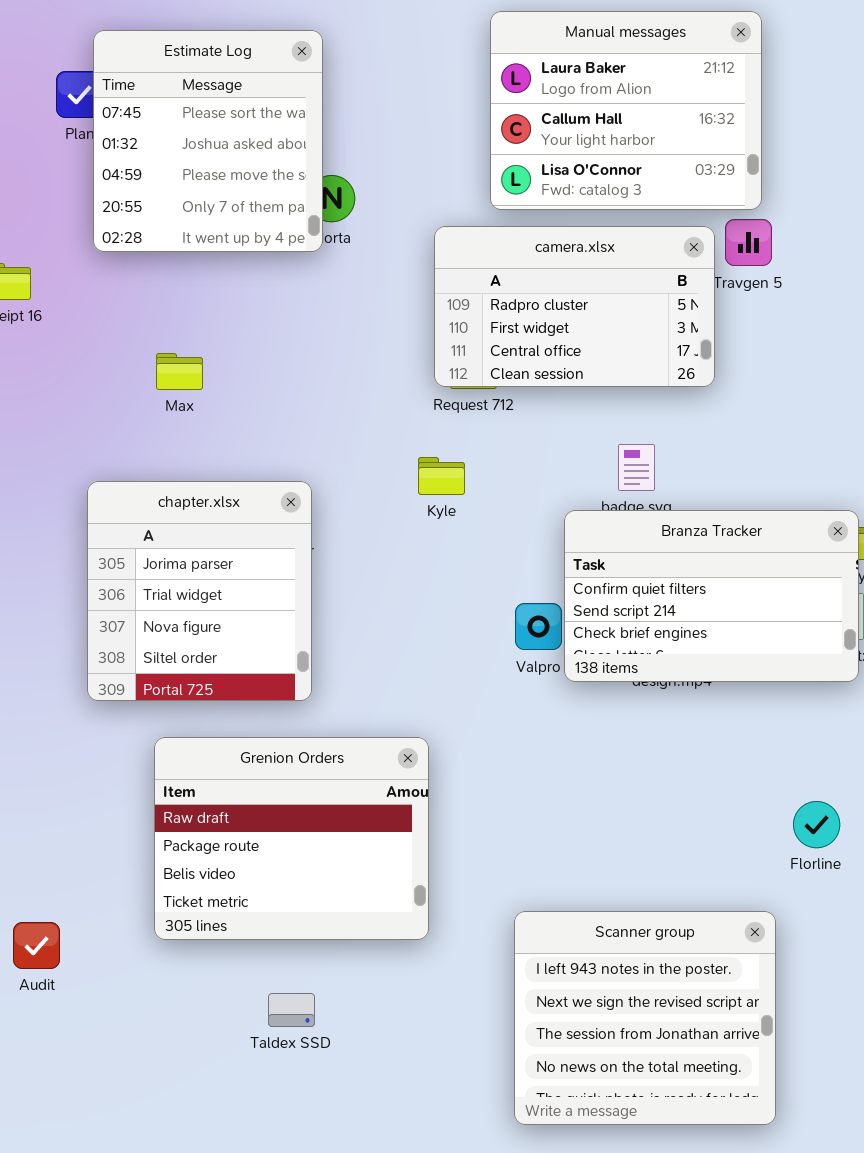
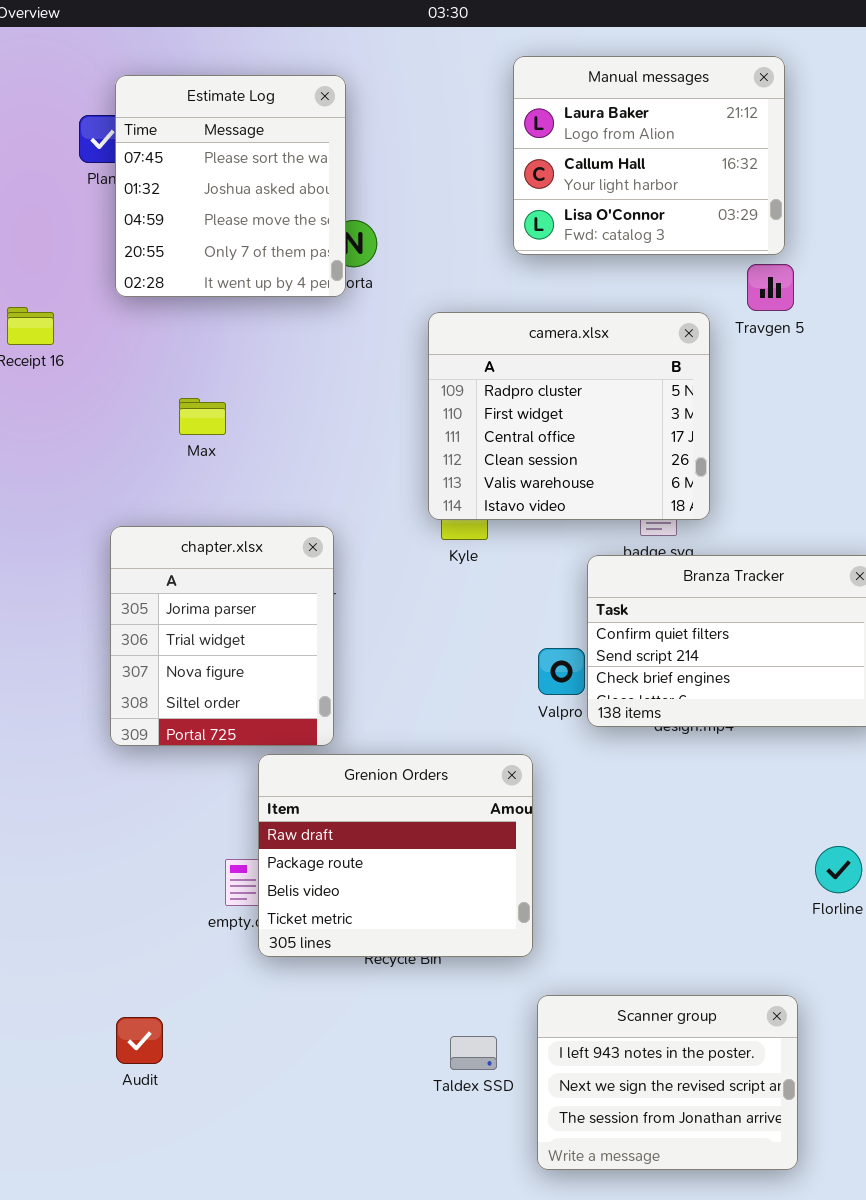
camera.xlsx: [434,226,715,387] -> [428,312,710,520], moved, resized
Grenion Orders: [154,737,429,940] -> [258,754,533,957], moved
Scanner group: [514,911,776,1125] -> [537,995,798,1170], resized
Audit: [13,922,60,969] -> [116,1017,163,1064], moved
Taldex SSD: [268,993,315,1027] -> [450,1036,497,1070], moved

